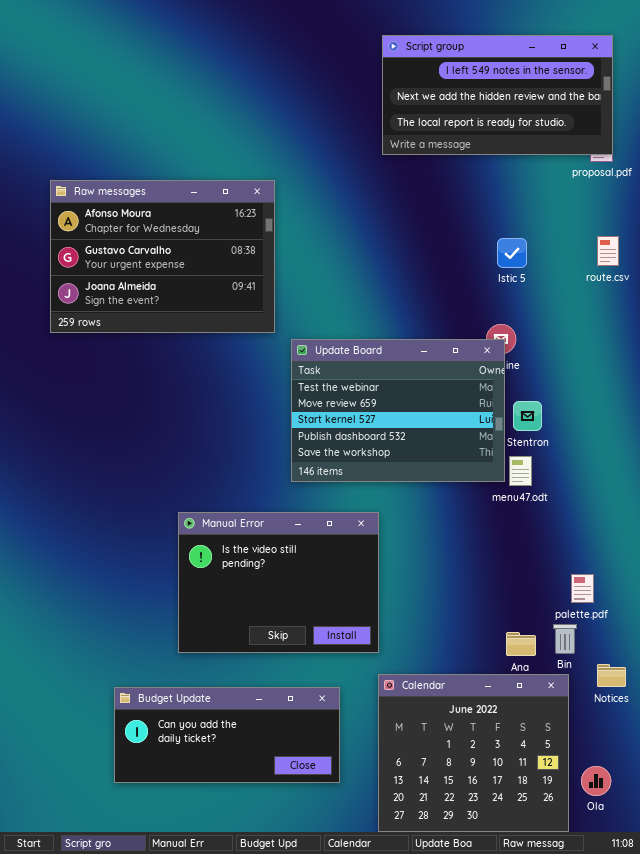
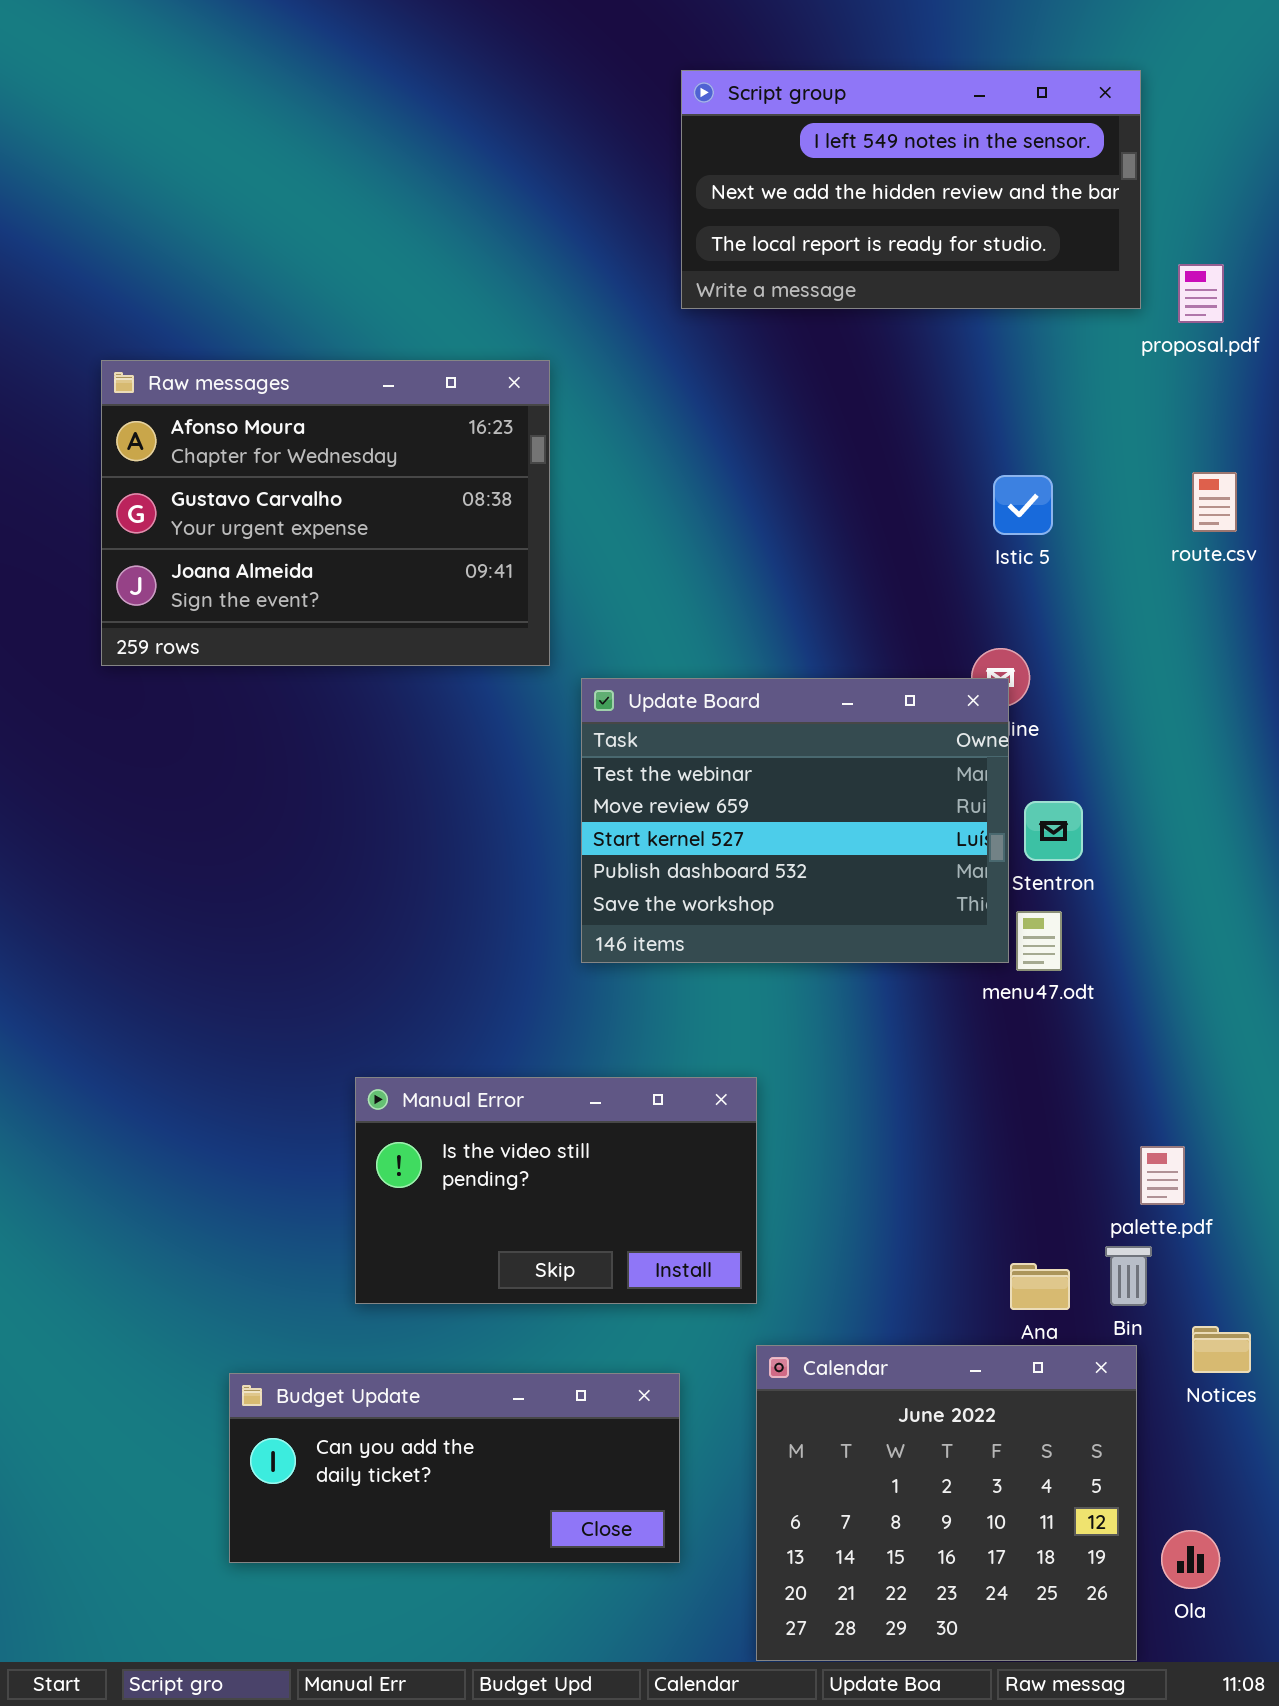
Script group: [382,35,613,155] -> [681,70,1141,309], moved
Manual Error: [178,512,379,653] -> [355,1077,757,1304], resized

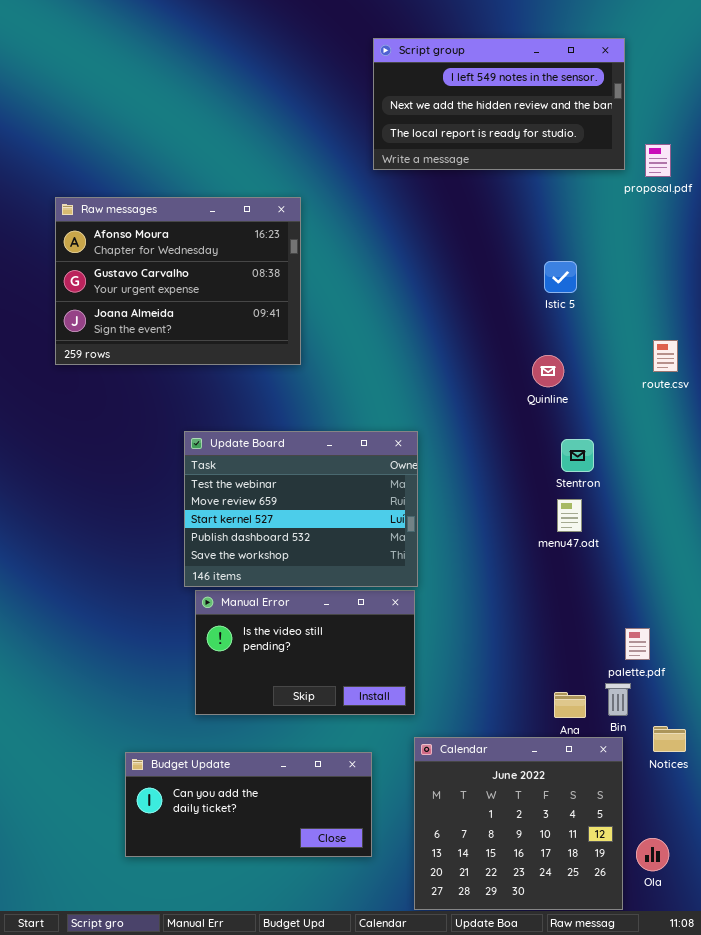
route.csv: [1192,472,1237,532] -> [653,340,678,372], moved
Update Board: [581,678,1009,963] -> [184,431,418,587], moved

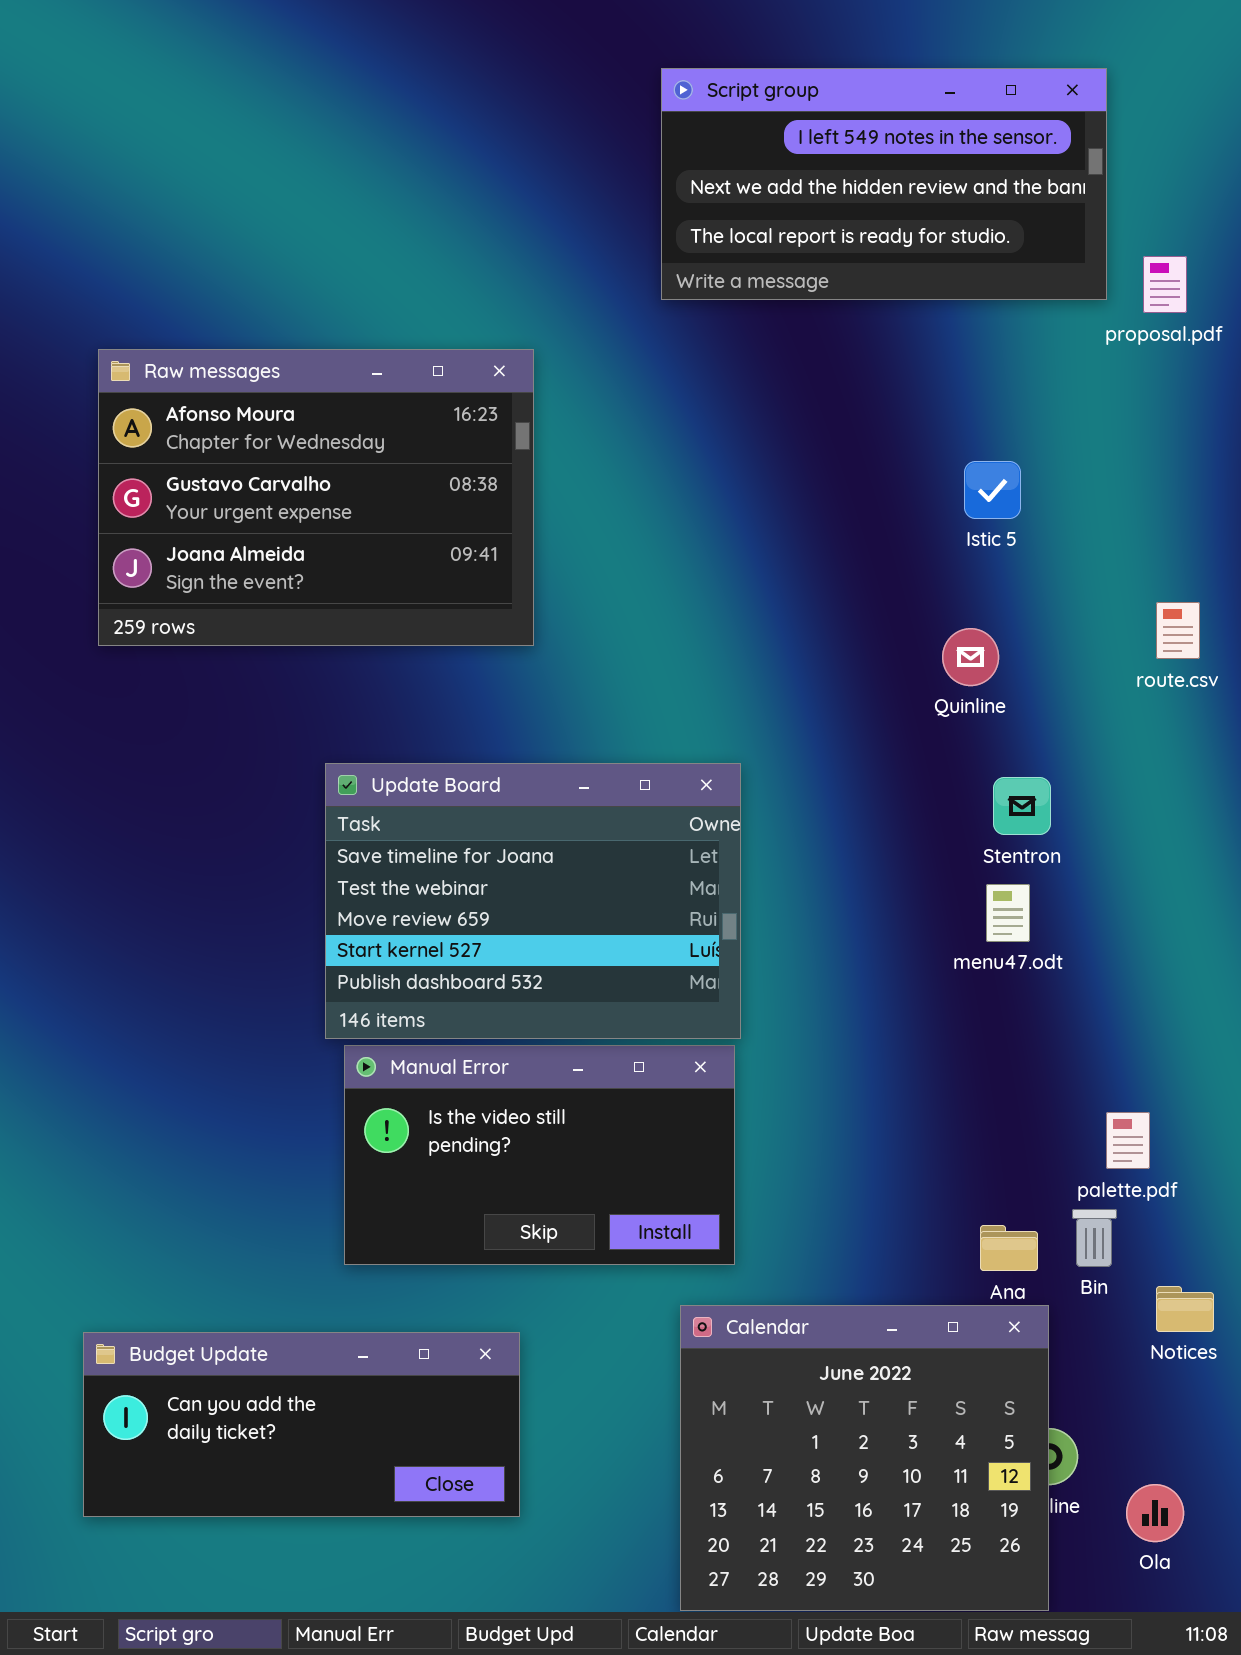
Update Board: [184,431,418,587] -> [325,763,741,1039], scrolled up 1 row
Calendar: [414,737,623,910] -> [680,1305,1049,1611], moved
Budget Update: [125,752,372,857] -> [83,1332,520,1517], moved

